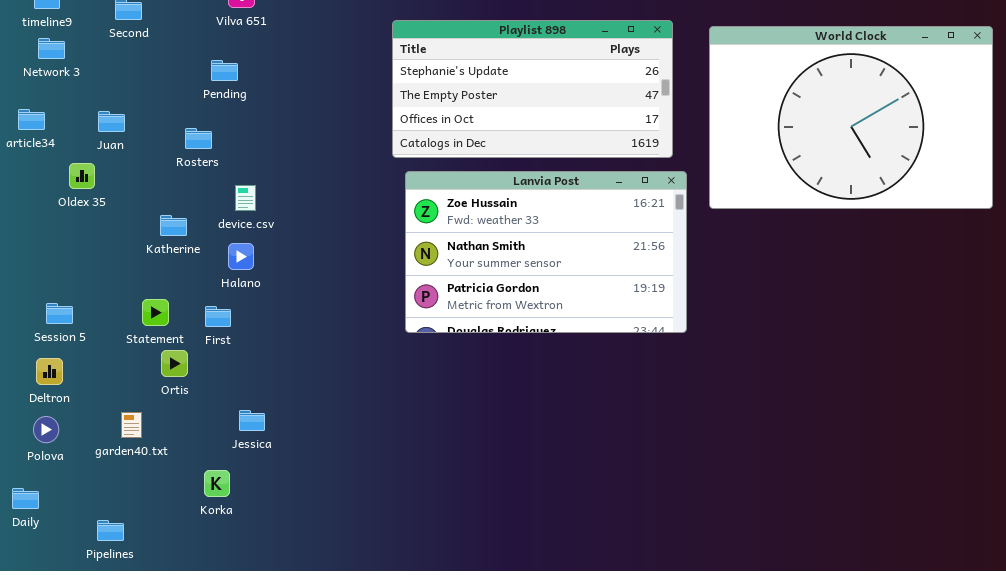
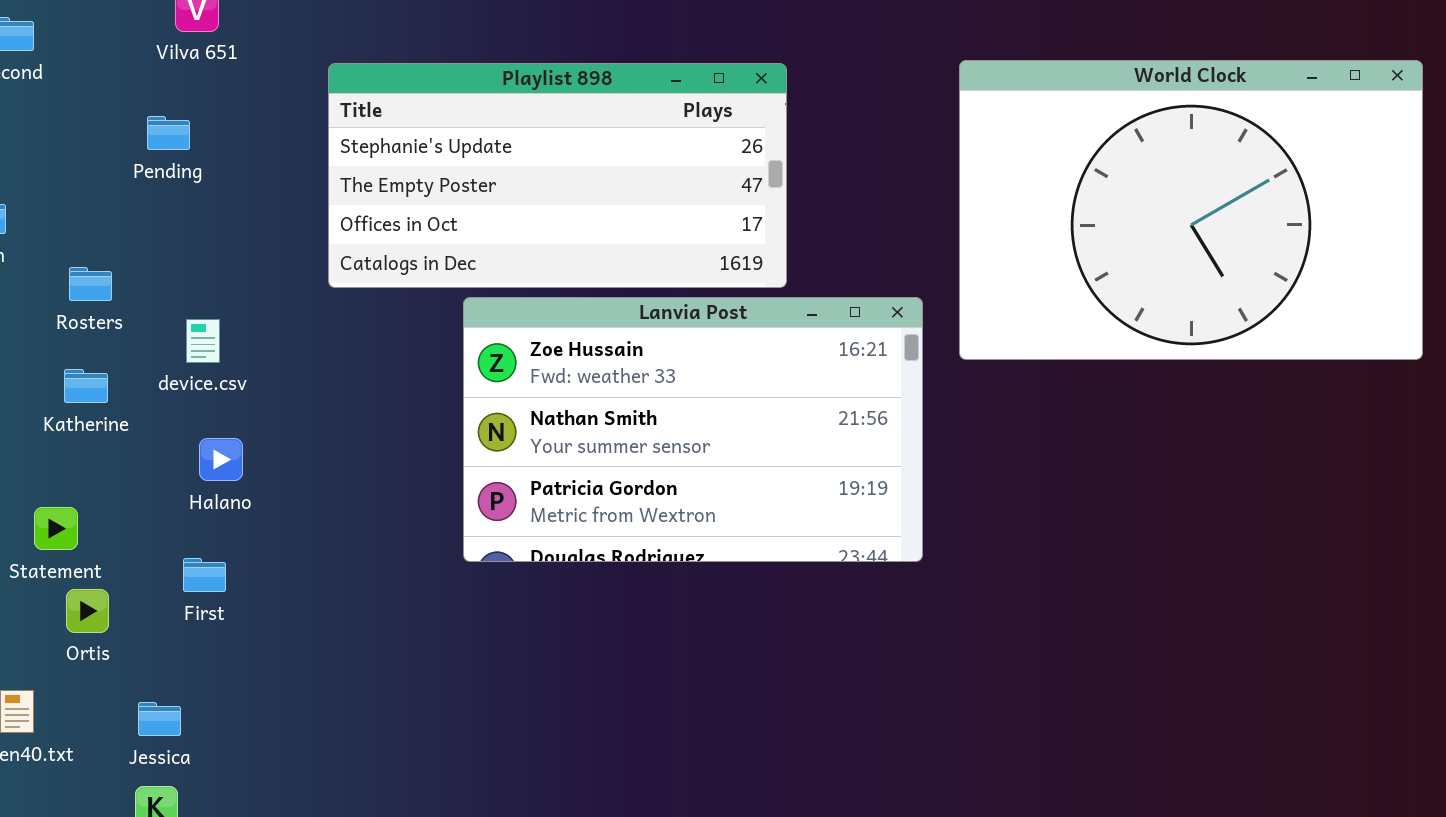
Playlist 898: [392,20,673,158] -> [328,63,787,288], moved
Rosters: [185,128,212,149] -> [69,267,112,301], moved
Halano: [228,243,254,270] -> [199,438,243,481], moved
First: [205,306,231,327] -> [183,558,226,592], moved
Jessica: [239,410,265,431] -> [138,702,181,736], moved

